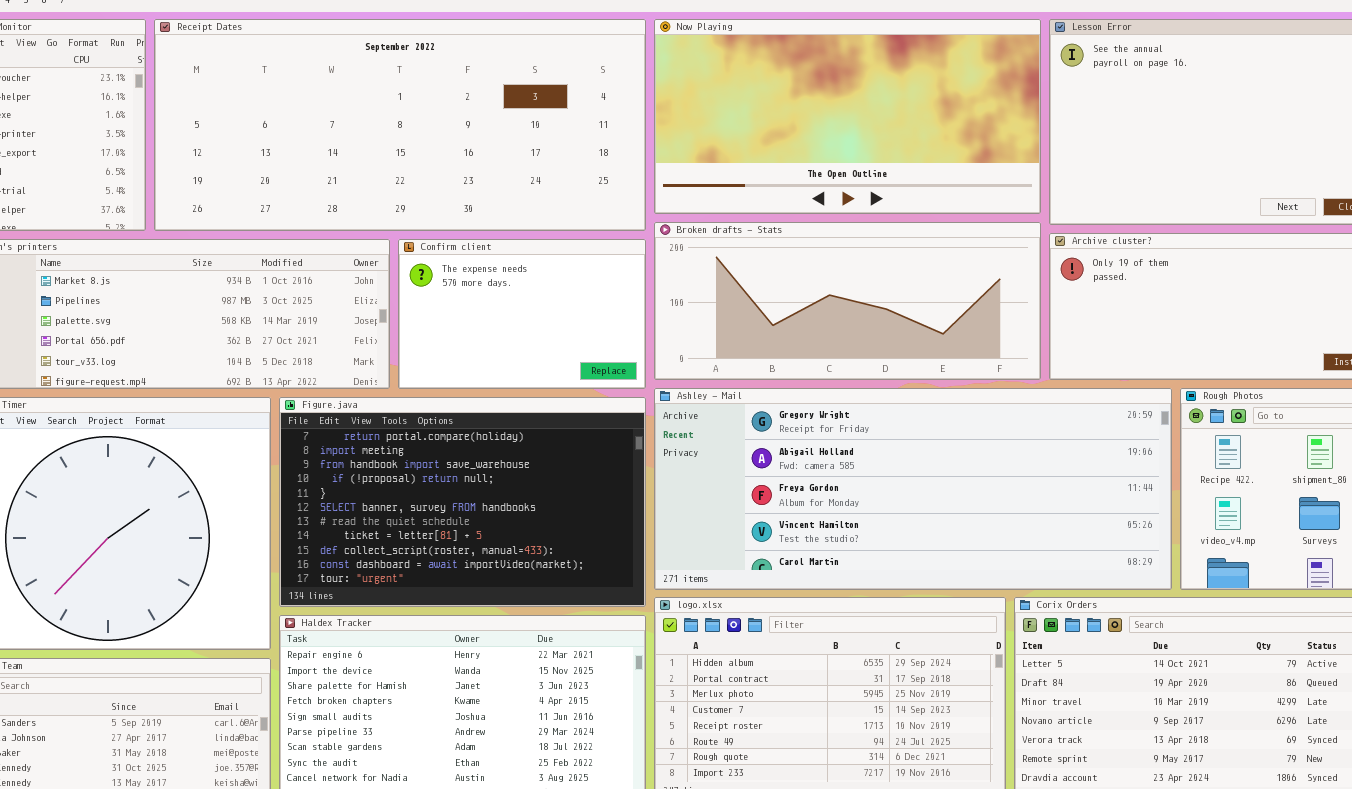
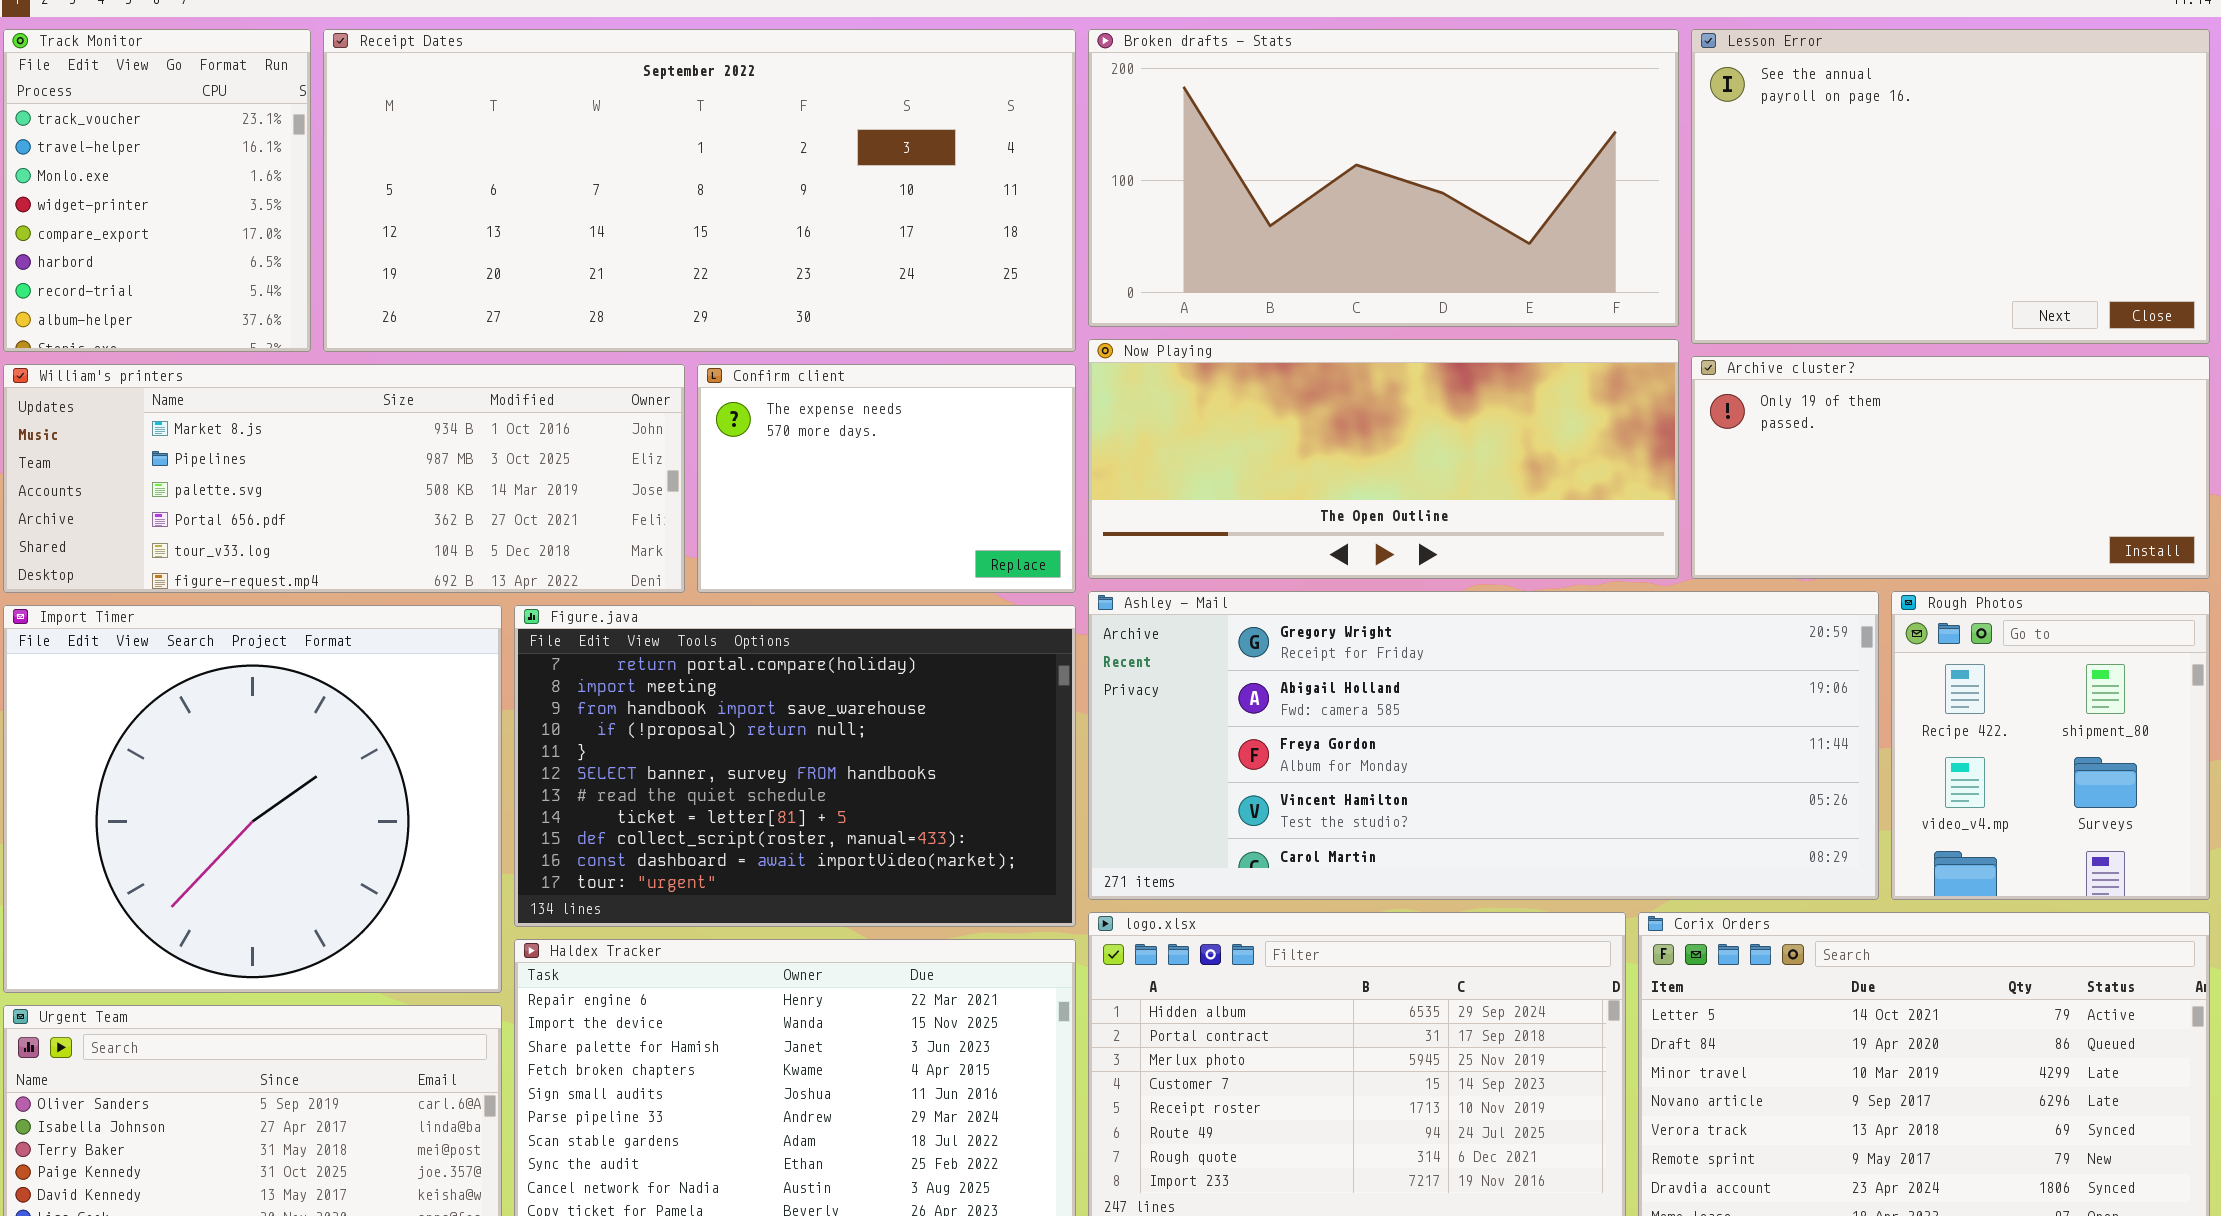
Now Playing: [654,19,1041,214] -> [1088,339,1679,579], moved, resized
Broken drafts - Stats: [654,222,1041,380] -> [1088,29,1679,327], moved, resized

